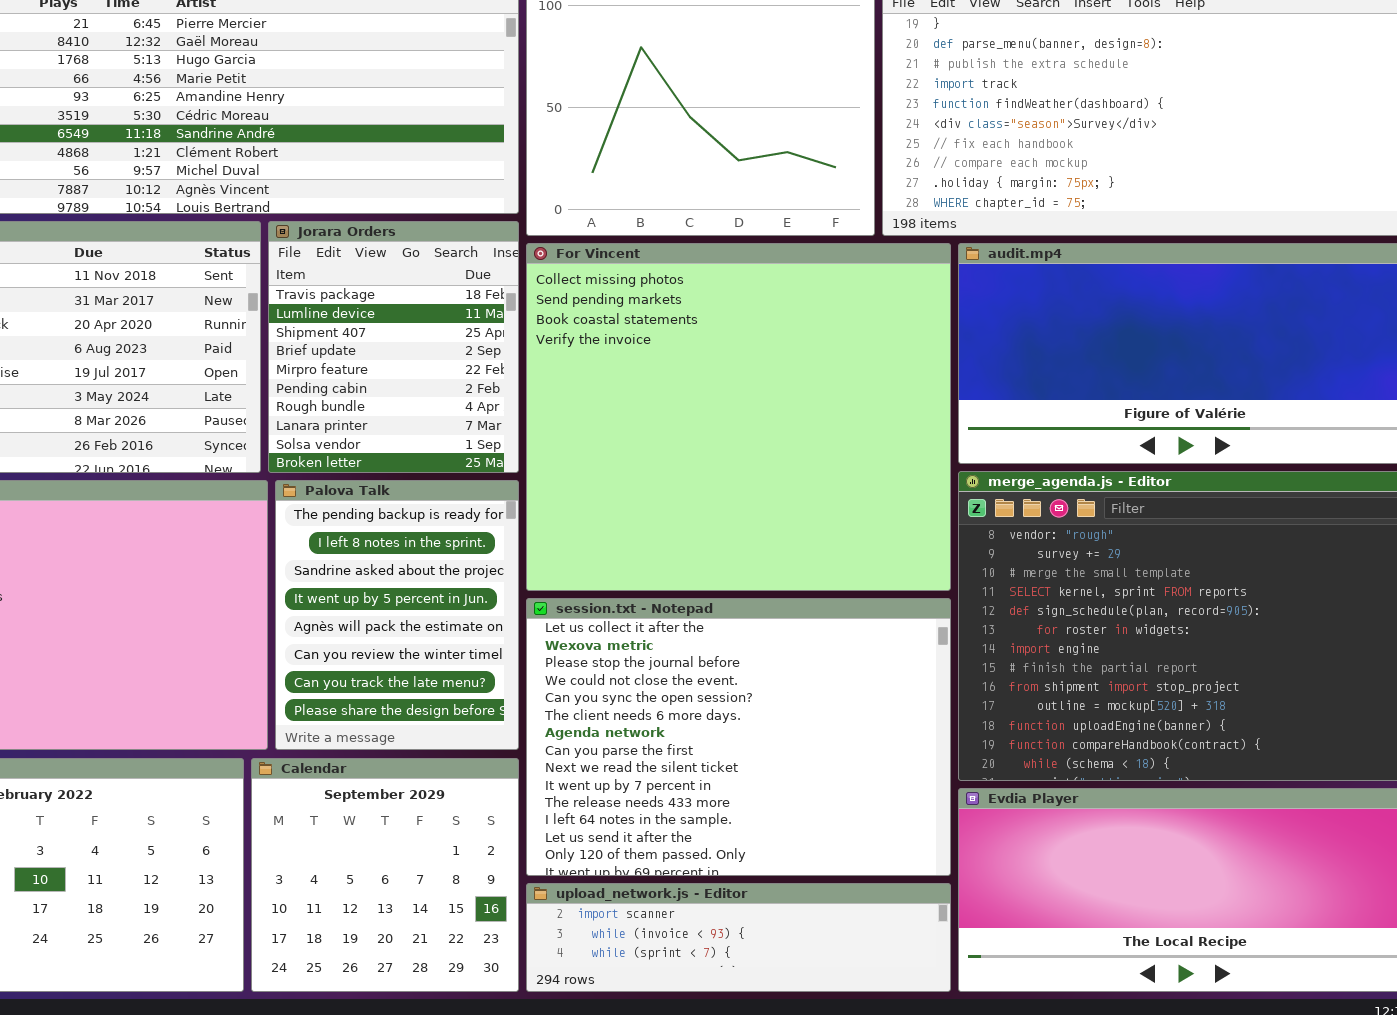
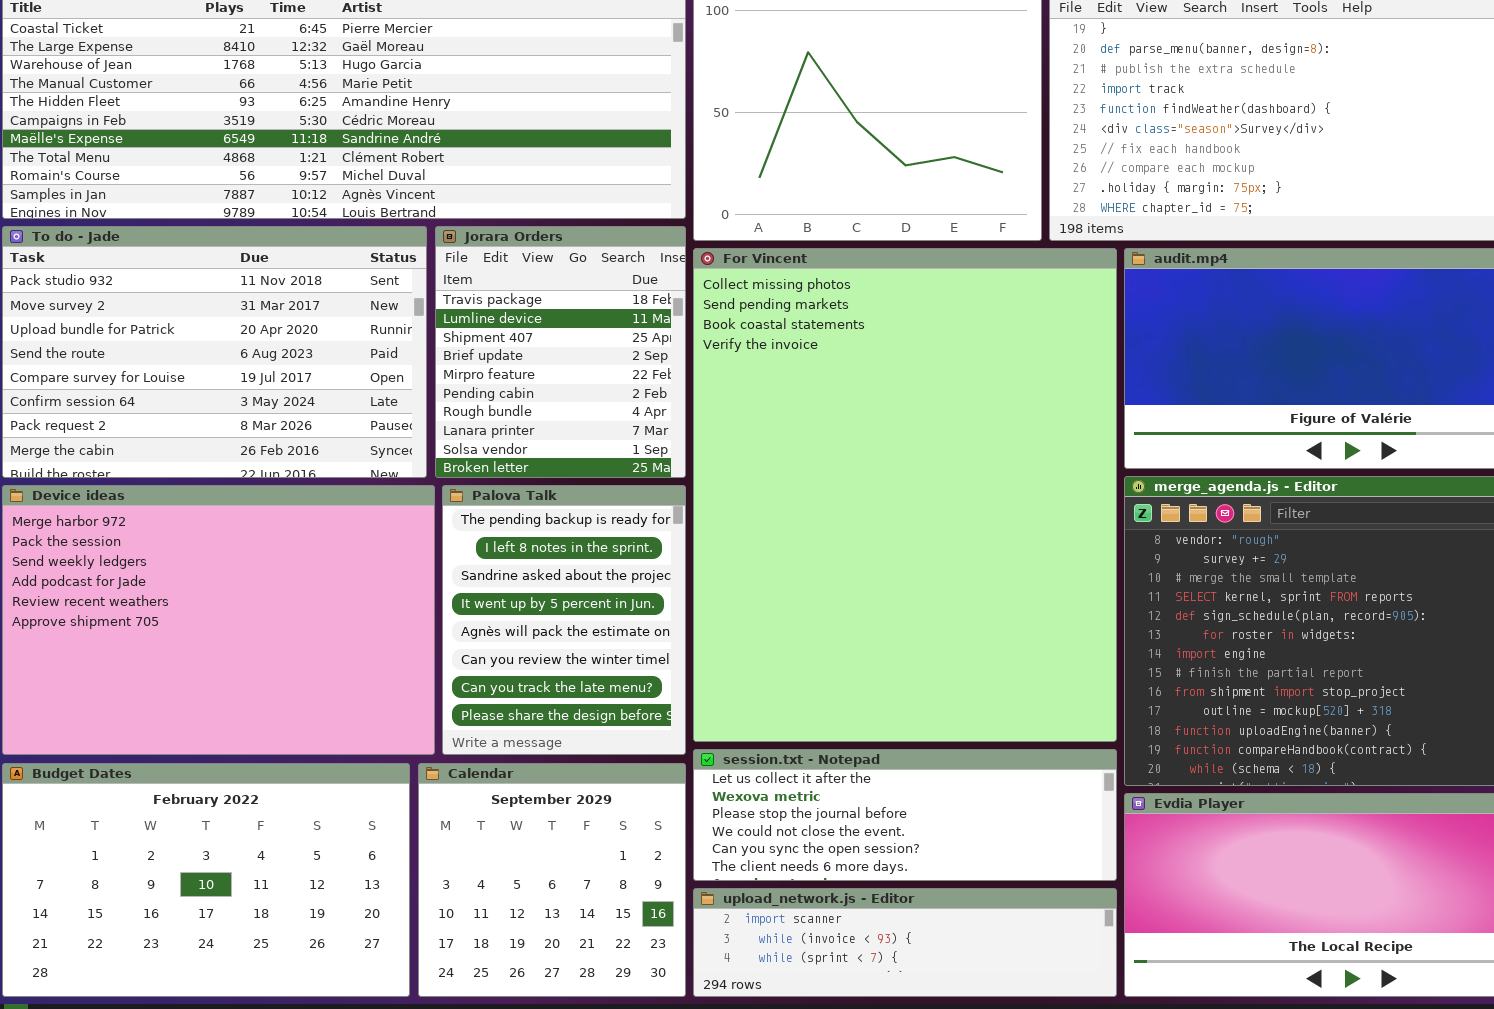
For Vincent: [526,243,951,591] -> [693,248,1117,742], resized
session.txt - Notepad: [526,598,951,876] -> [693,749,1117,881], resized

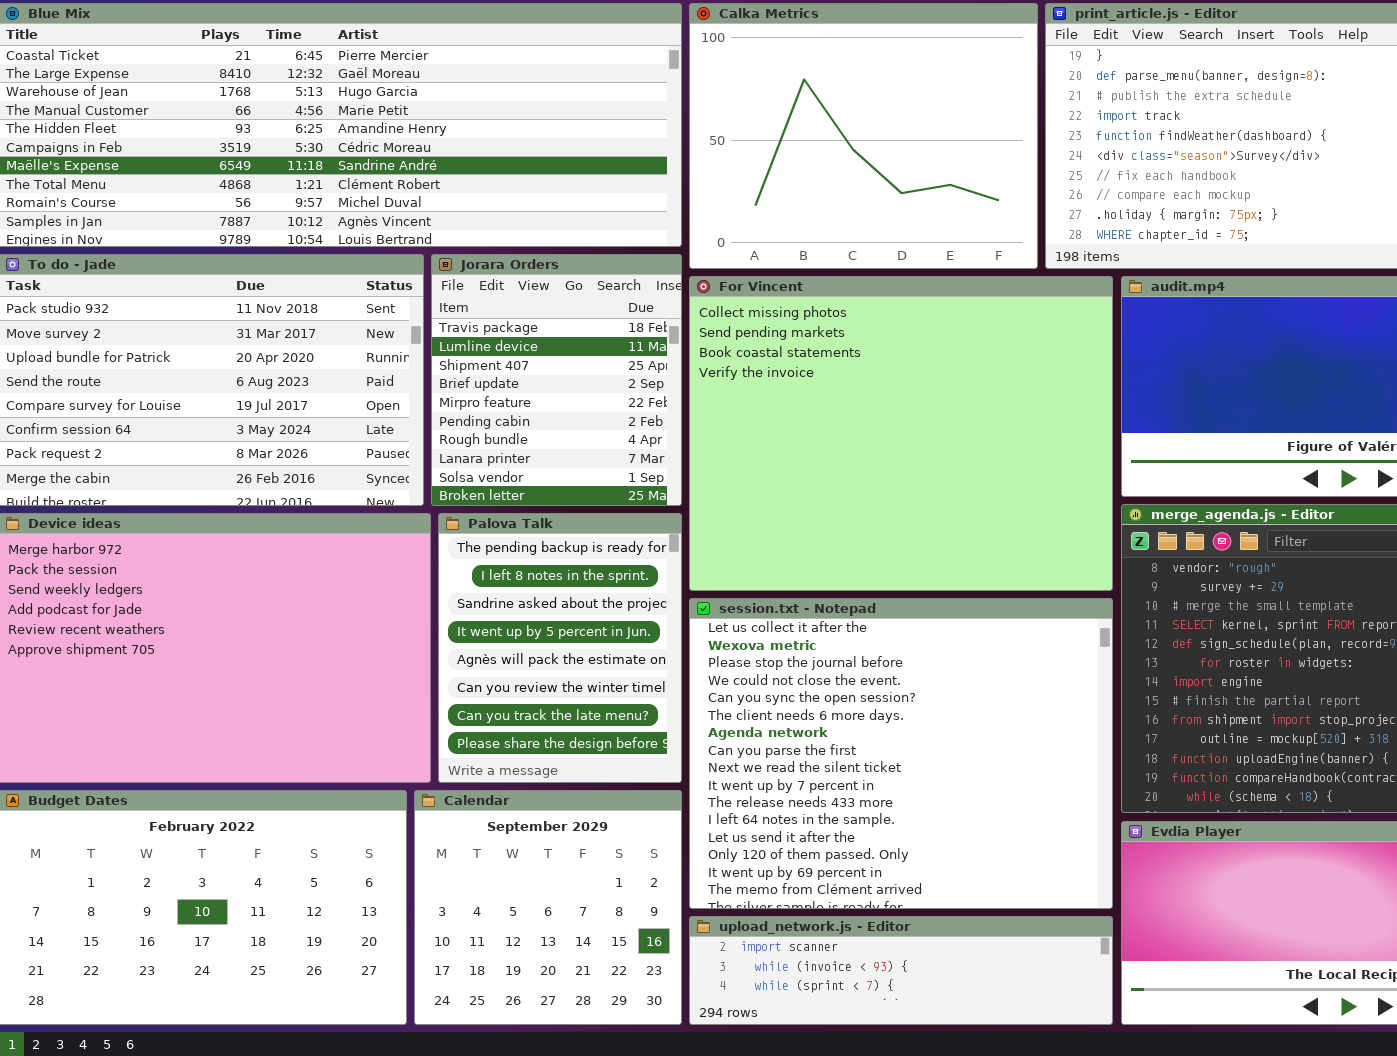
For Vincent: [693,248,1117,742] -> [689,276,1113,591], resized
session.txt - Notepad: [693,749,1117,881] -> [689,598,1113,909], resized

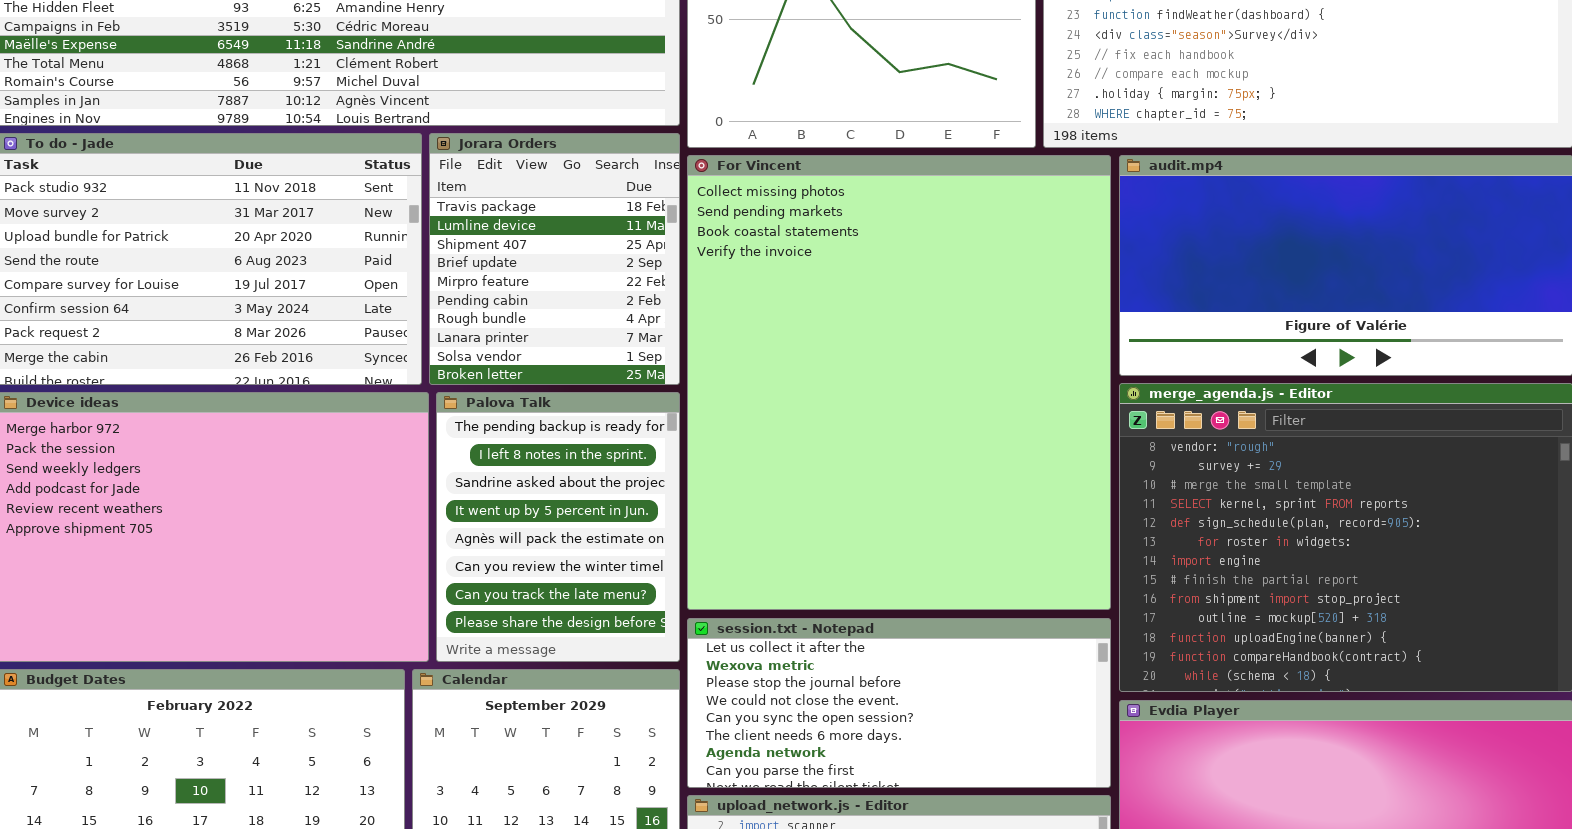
For Vincent: [689,276,1113,591] -> [687,155,1111,610], resized
session.txt - Notepad: [689,598,1113,909] -> [687,618,1111,788], resized

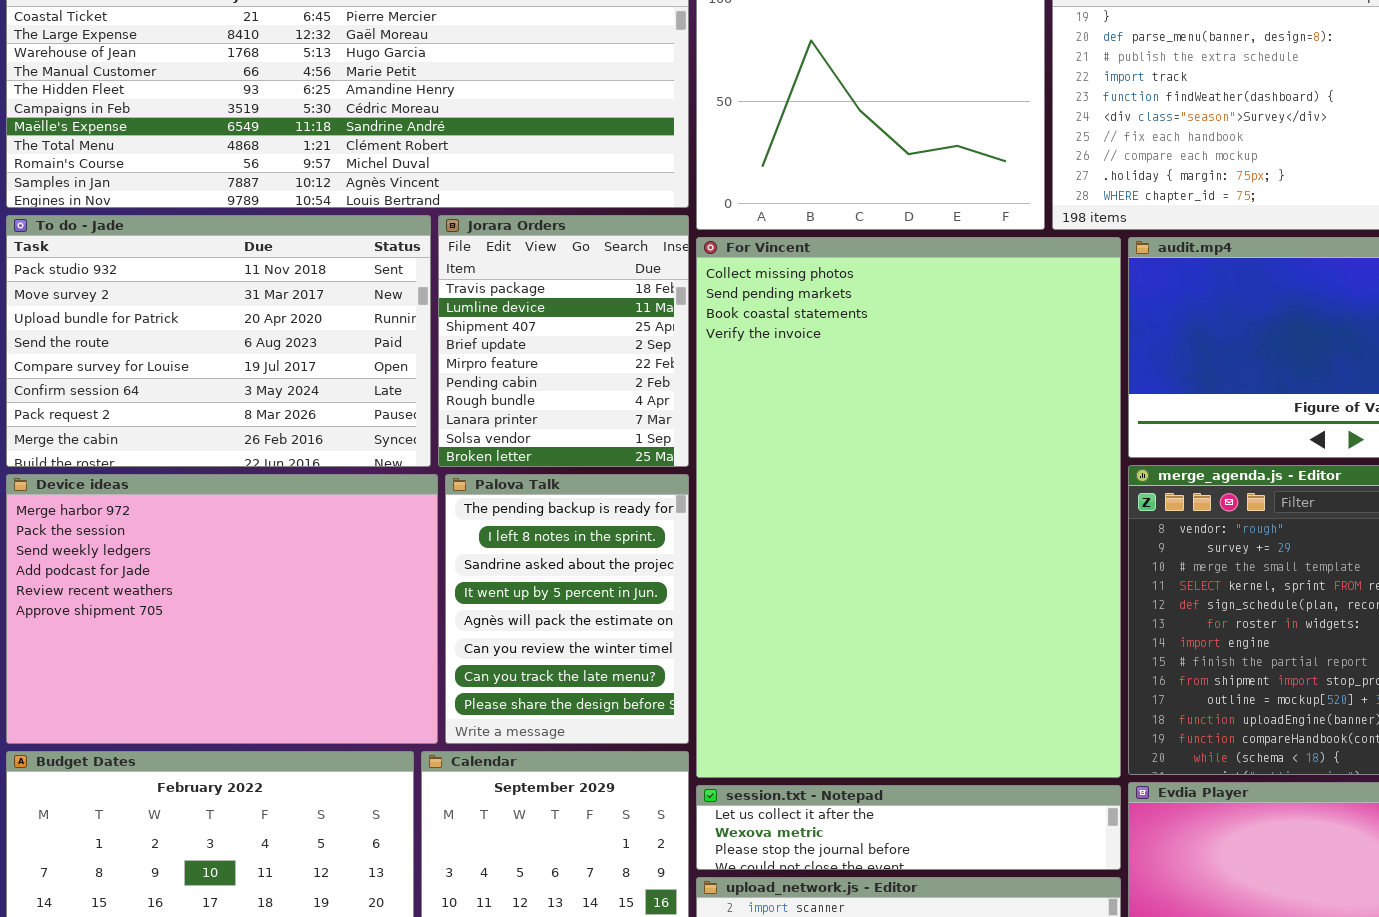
For Vincent: [687,155,1111,610] -> [696,237,1121,778], resized
session.txt - Notepad: [687,618,1111,788] -> [696,785,1121,870], resized

